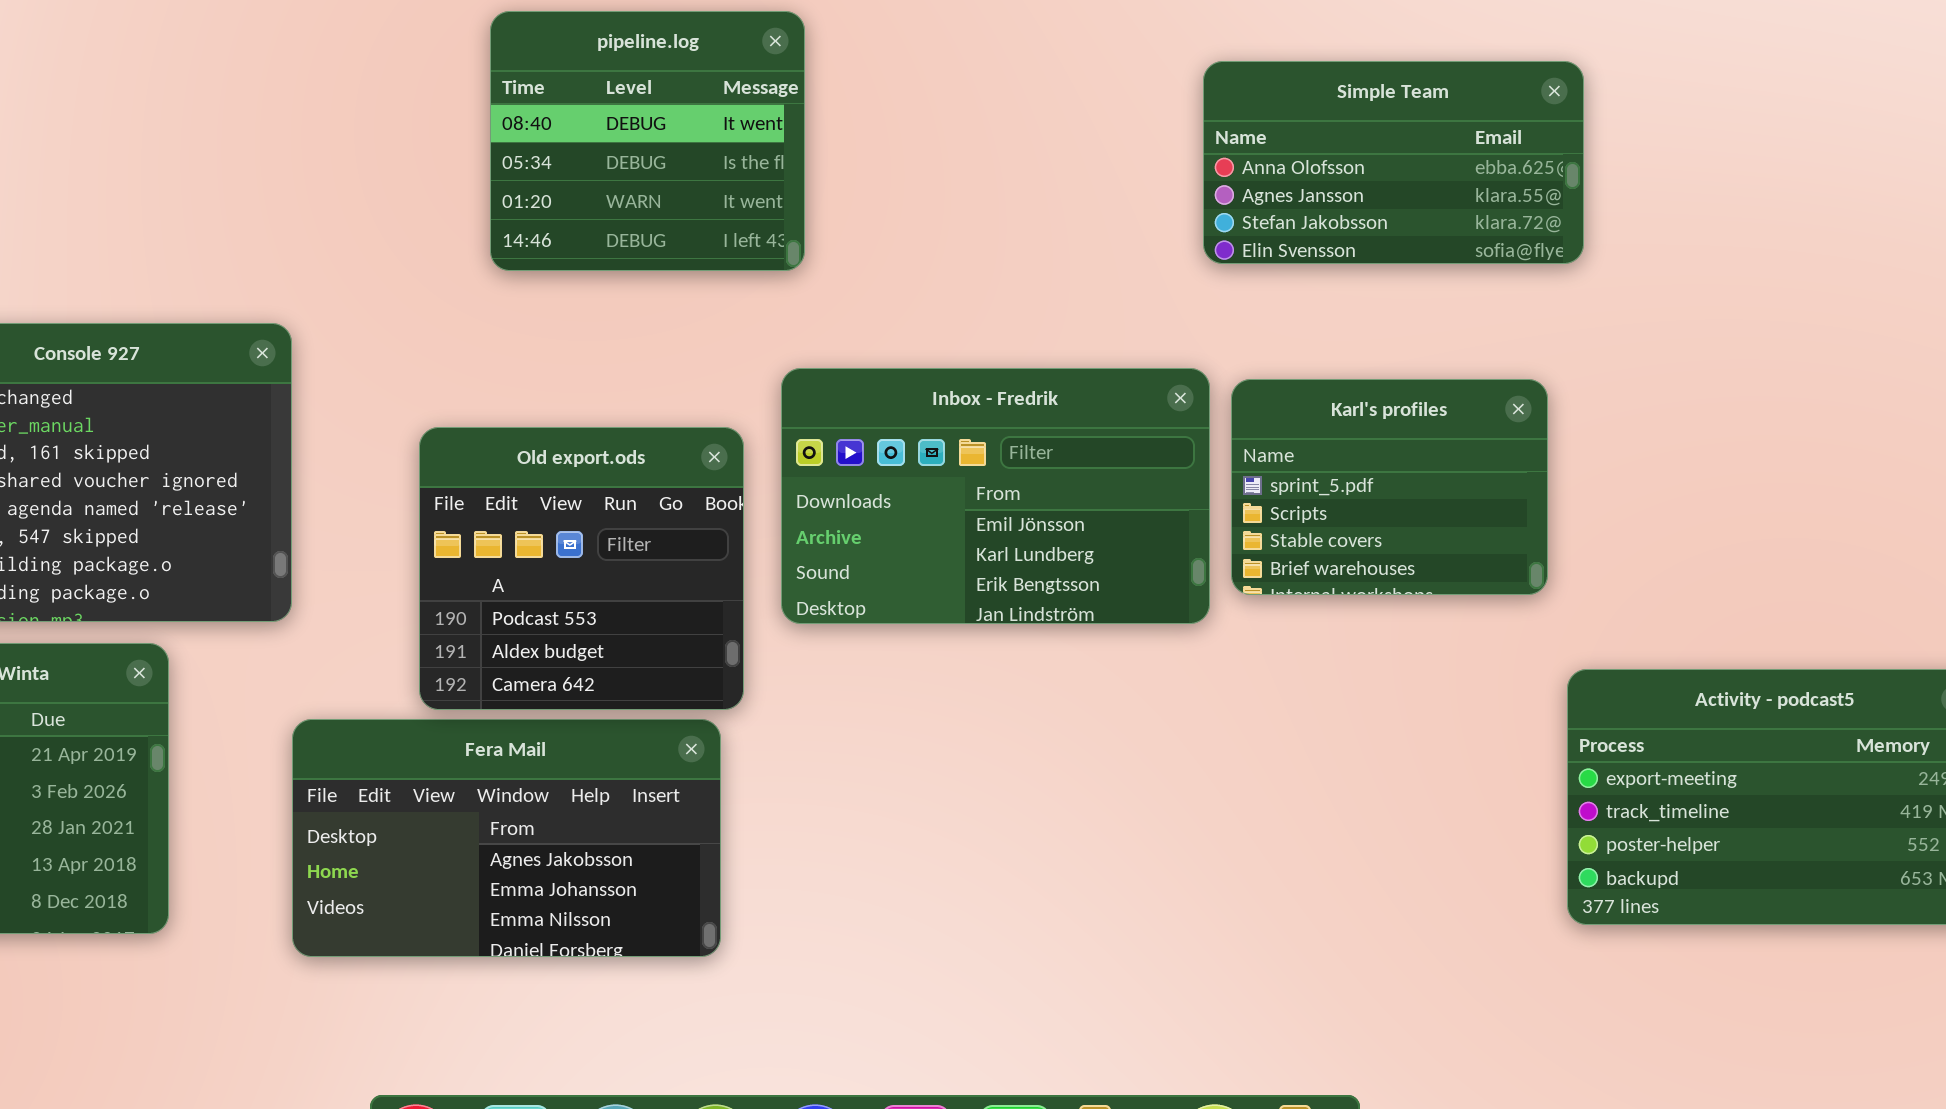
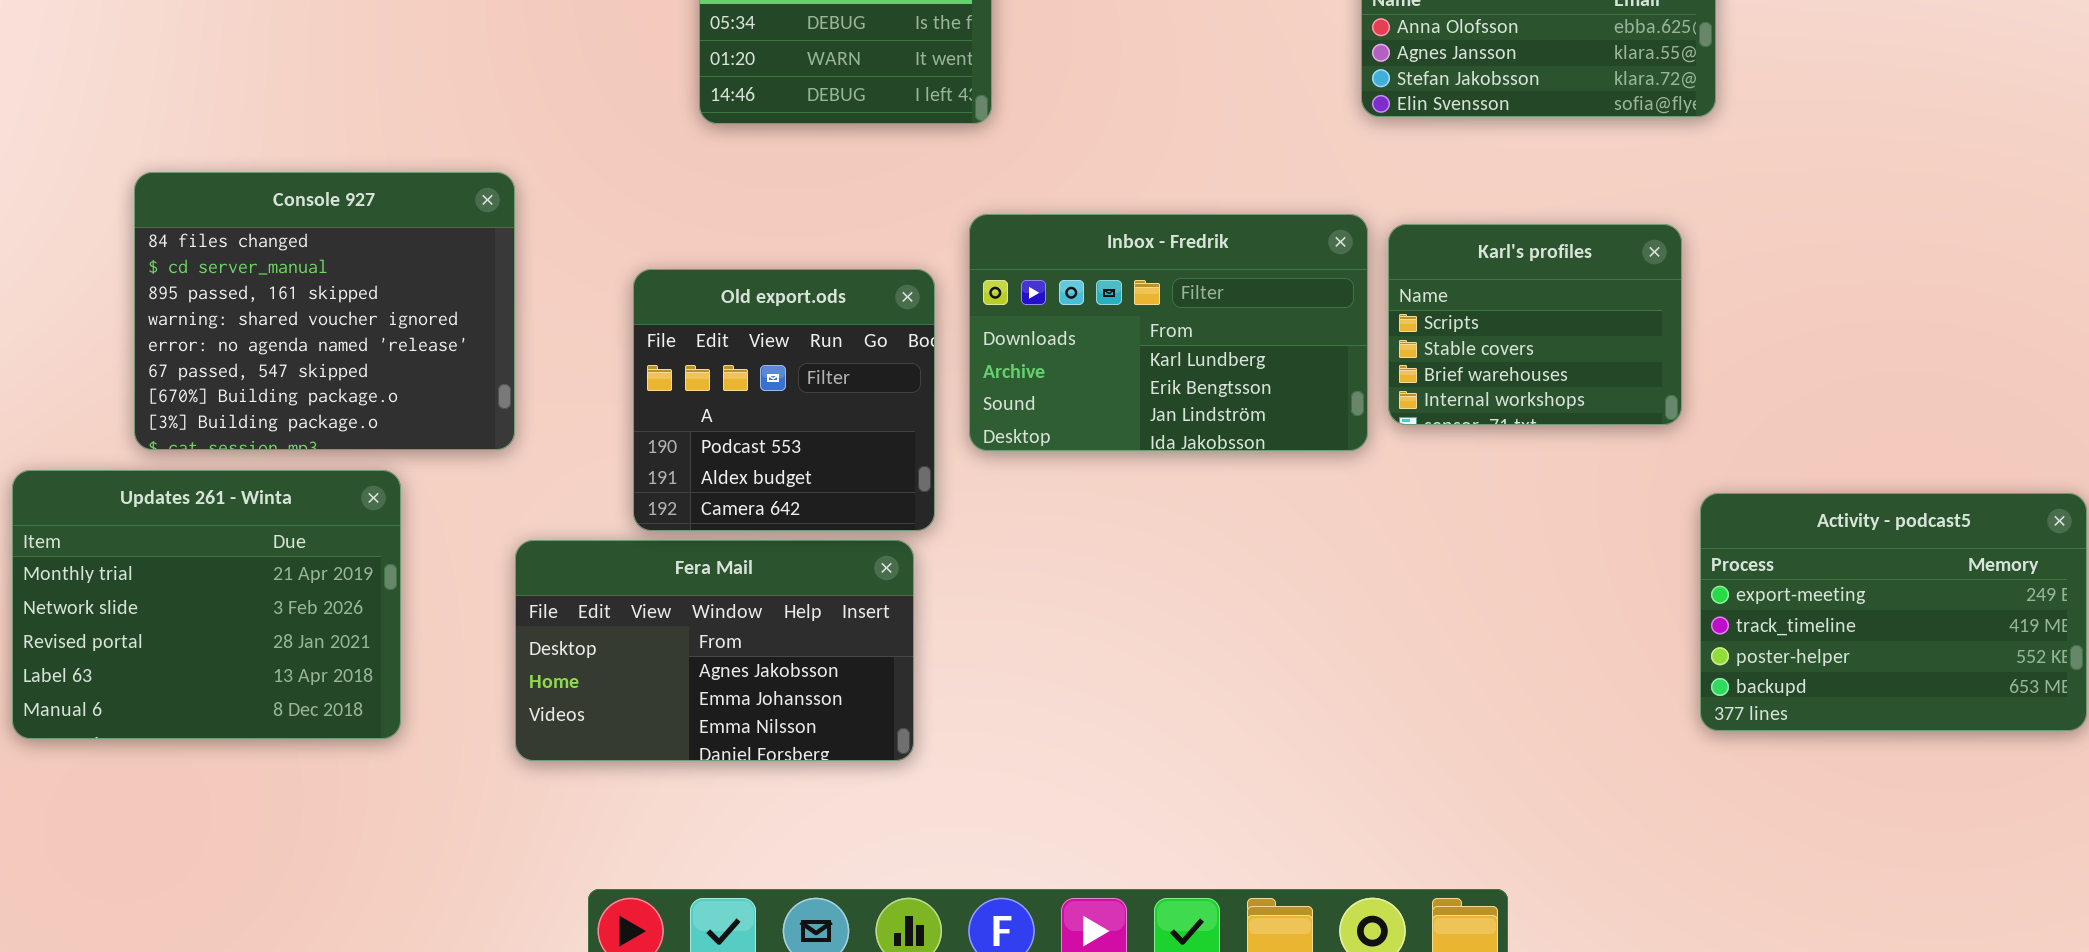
Inbox - Fredrik: [781,368,1210,624] -> [969,214,1368,451], scrolled down 1 row
Karl's profiles: [1231,379,1548,595] -> [1388,224,1682,425], scrolled down 1 row

